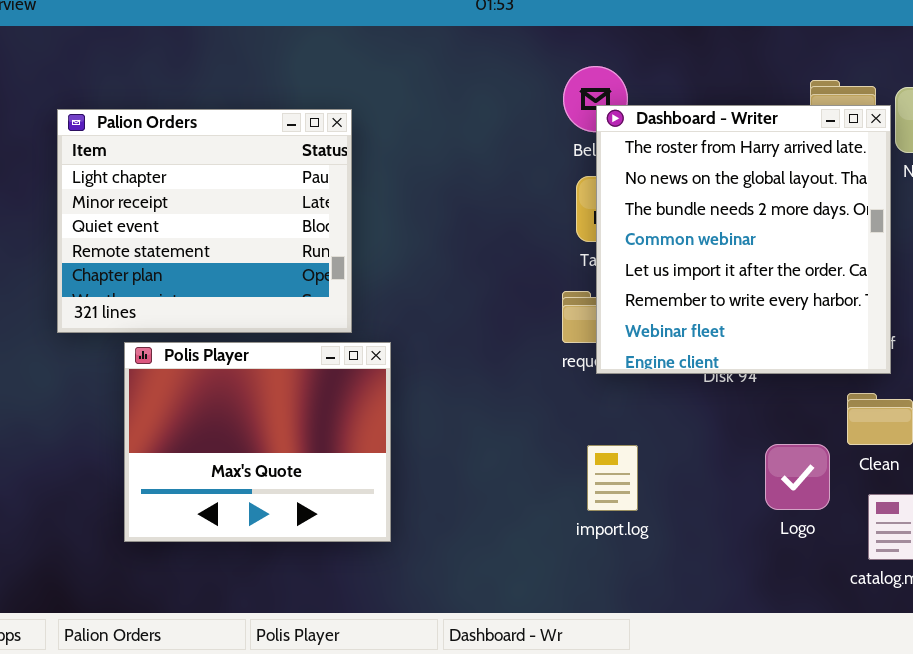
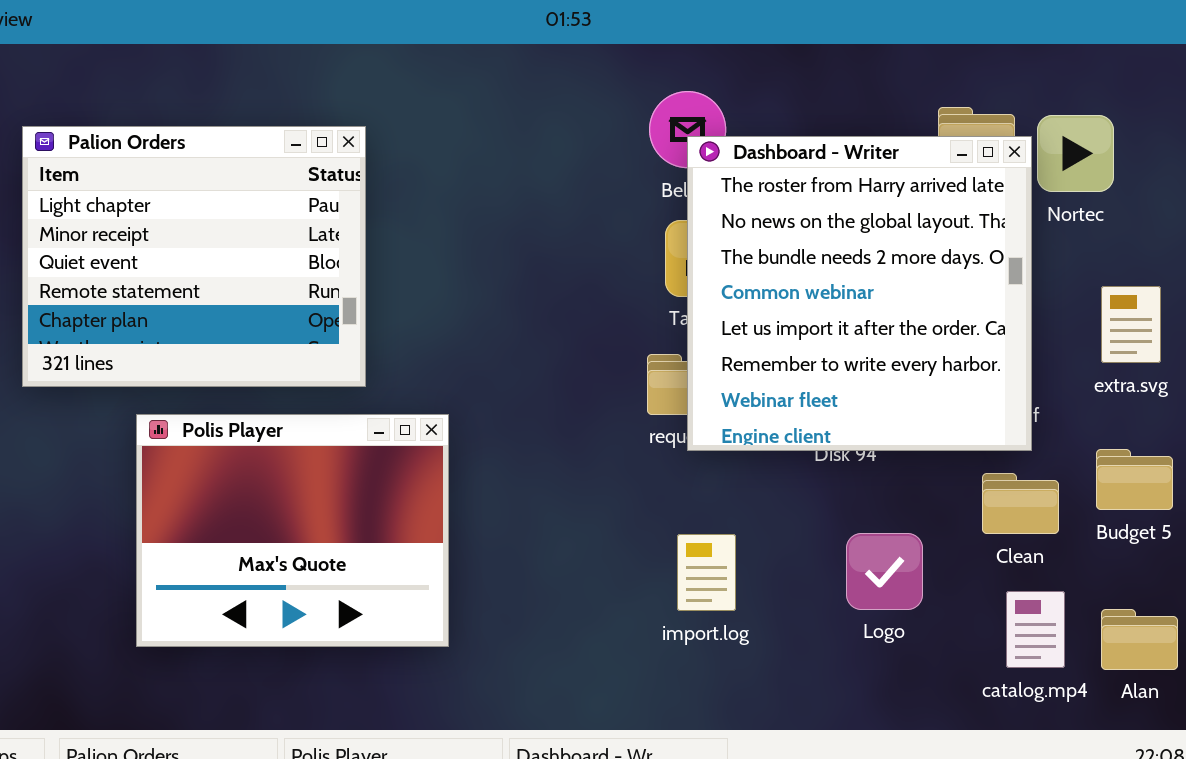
Palion Orders: [57,109,352,333] -> [22,126,366,387], moved
Logo: [765,444,830,510] -> [846,533,923,610], moved

